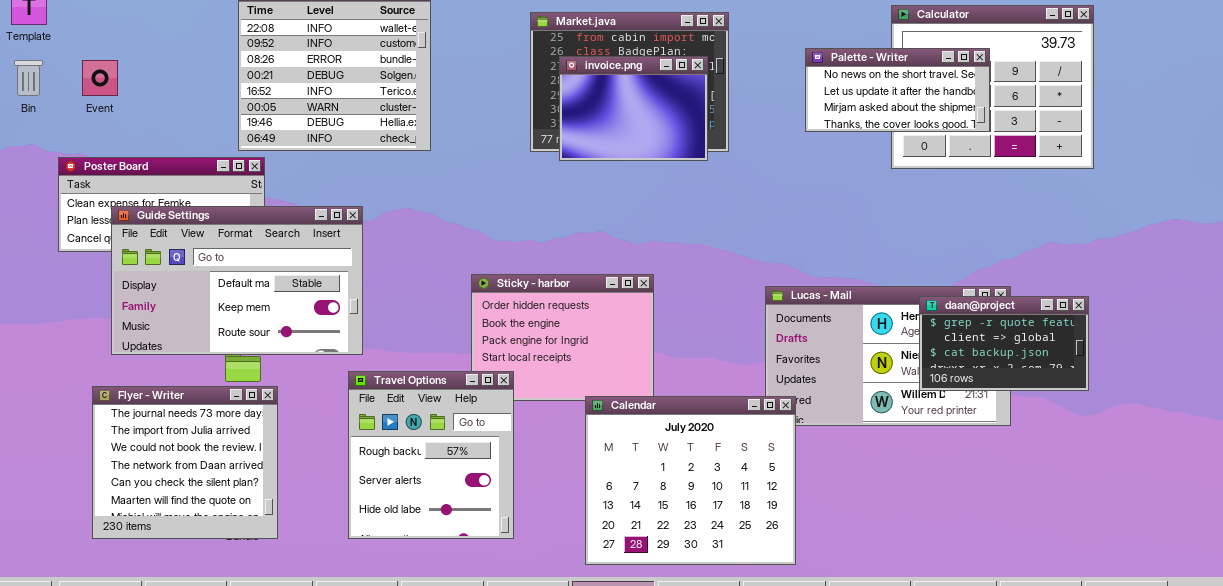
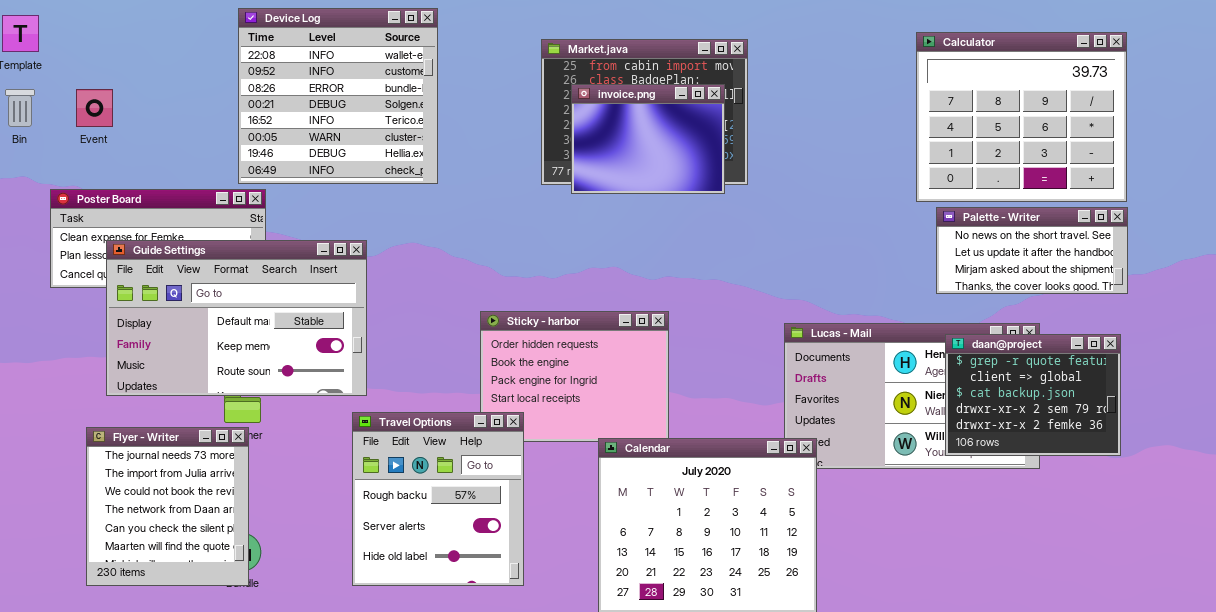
Palette - Writer: [805,48,990,132] -> [936,207,1128,294], moved
daan@project: [919,296,1089,391] -> [945,334,1121,456], resized
Flyer - Writer: [92,386,278,539] -> [86,427,249,586], resized

